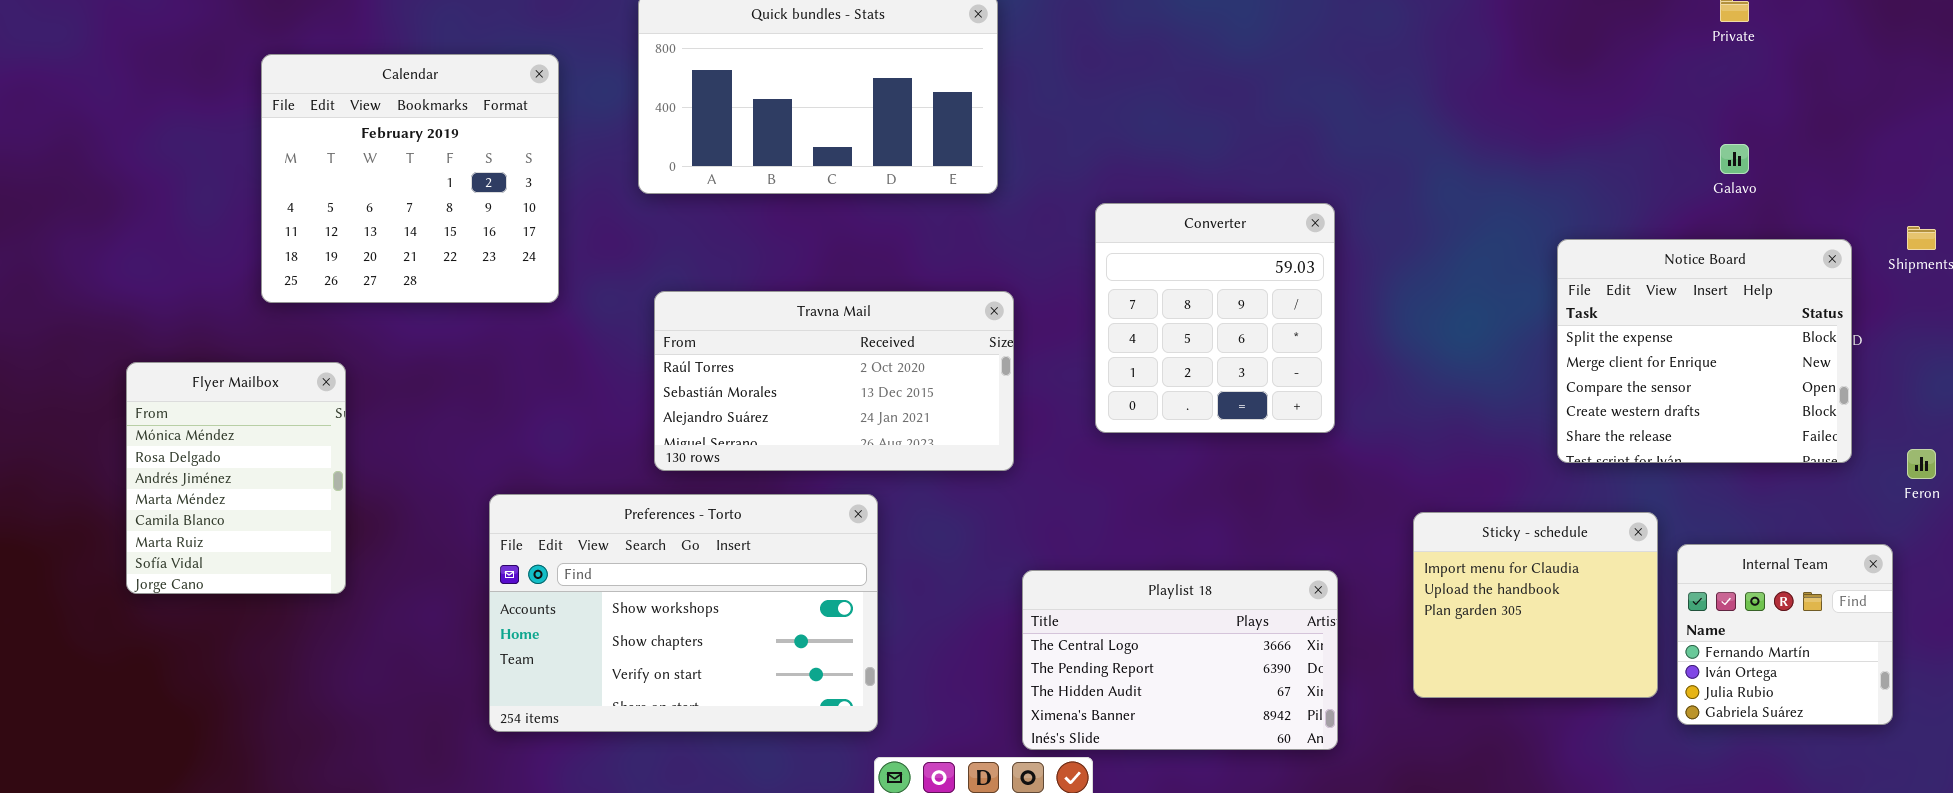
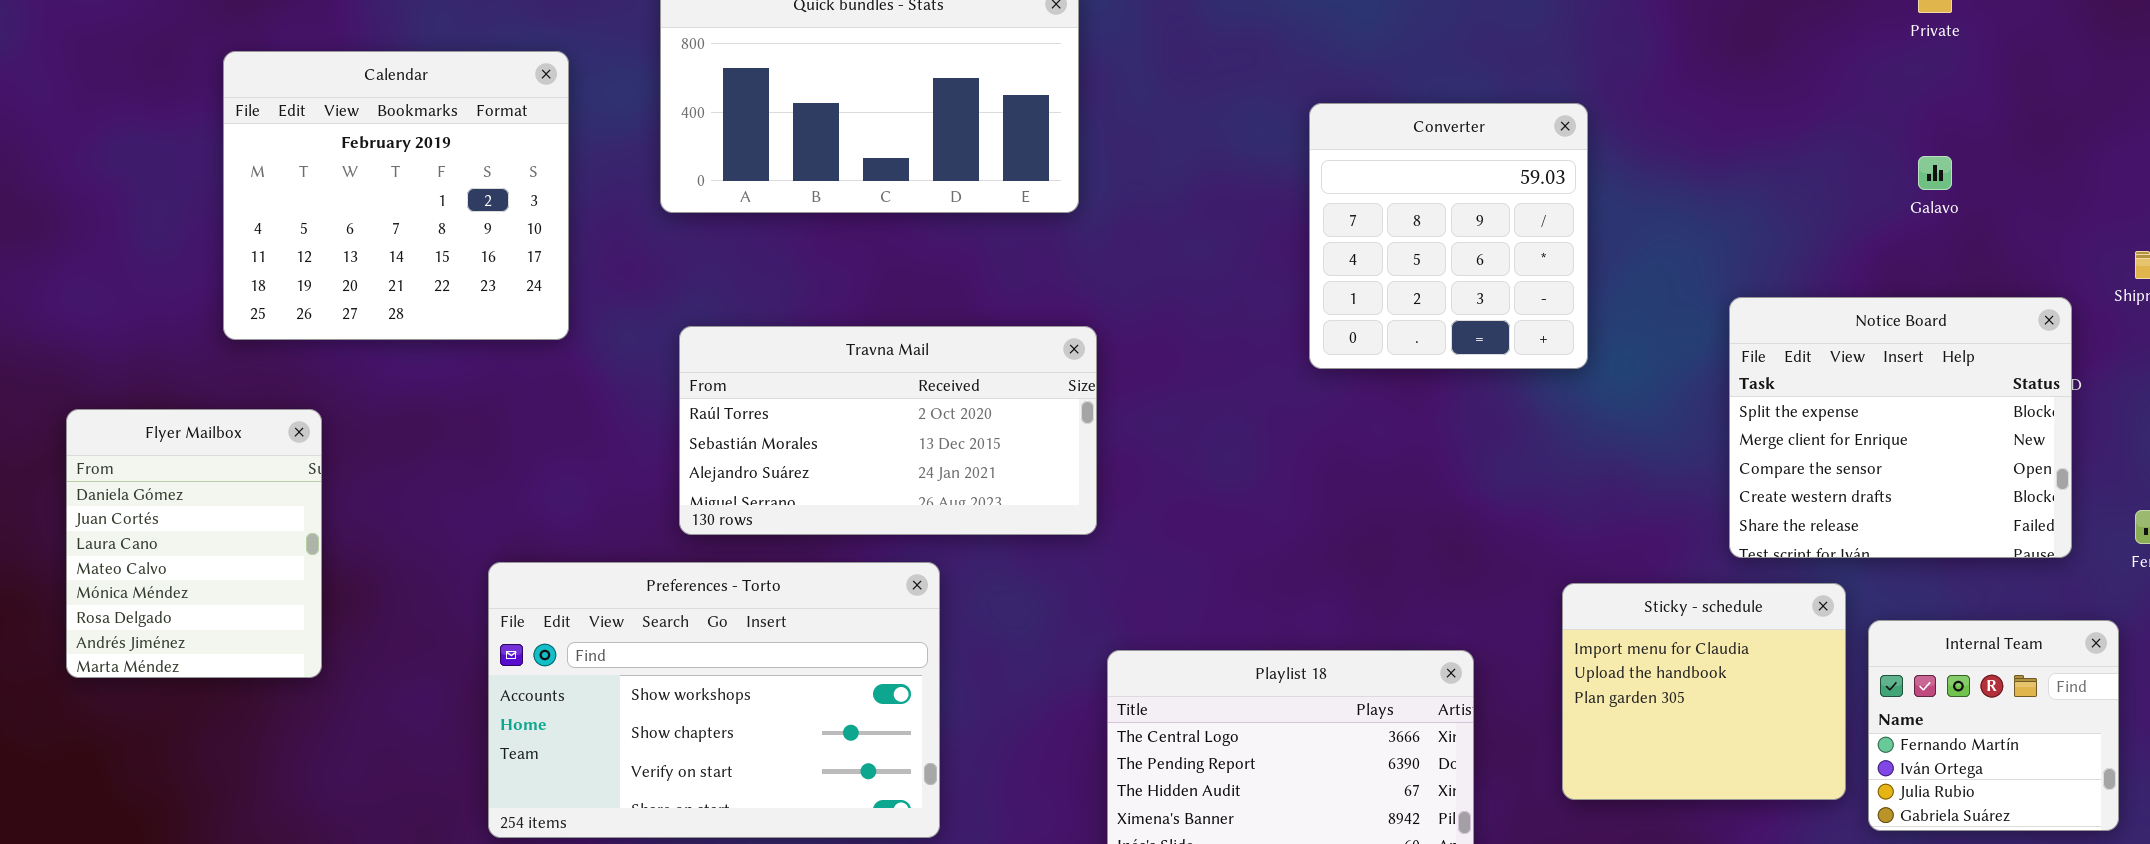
Converter: [1095,203,1335,433] -> [1309,103,1588,369], moved
Notice Board: [1557,239,1852,463] -> [1729,297,2072,558], moved
Flyer Mailbox: [126,362,346,594] -> [66,409,322,678], scrolled up 4 rows

